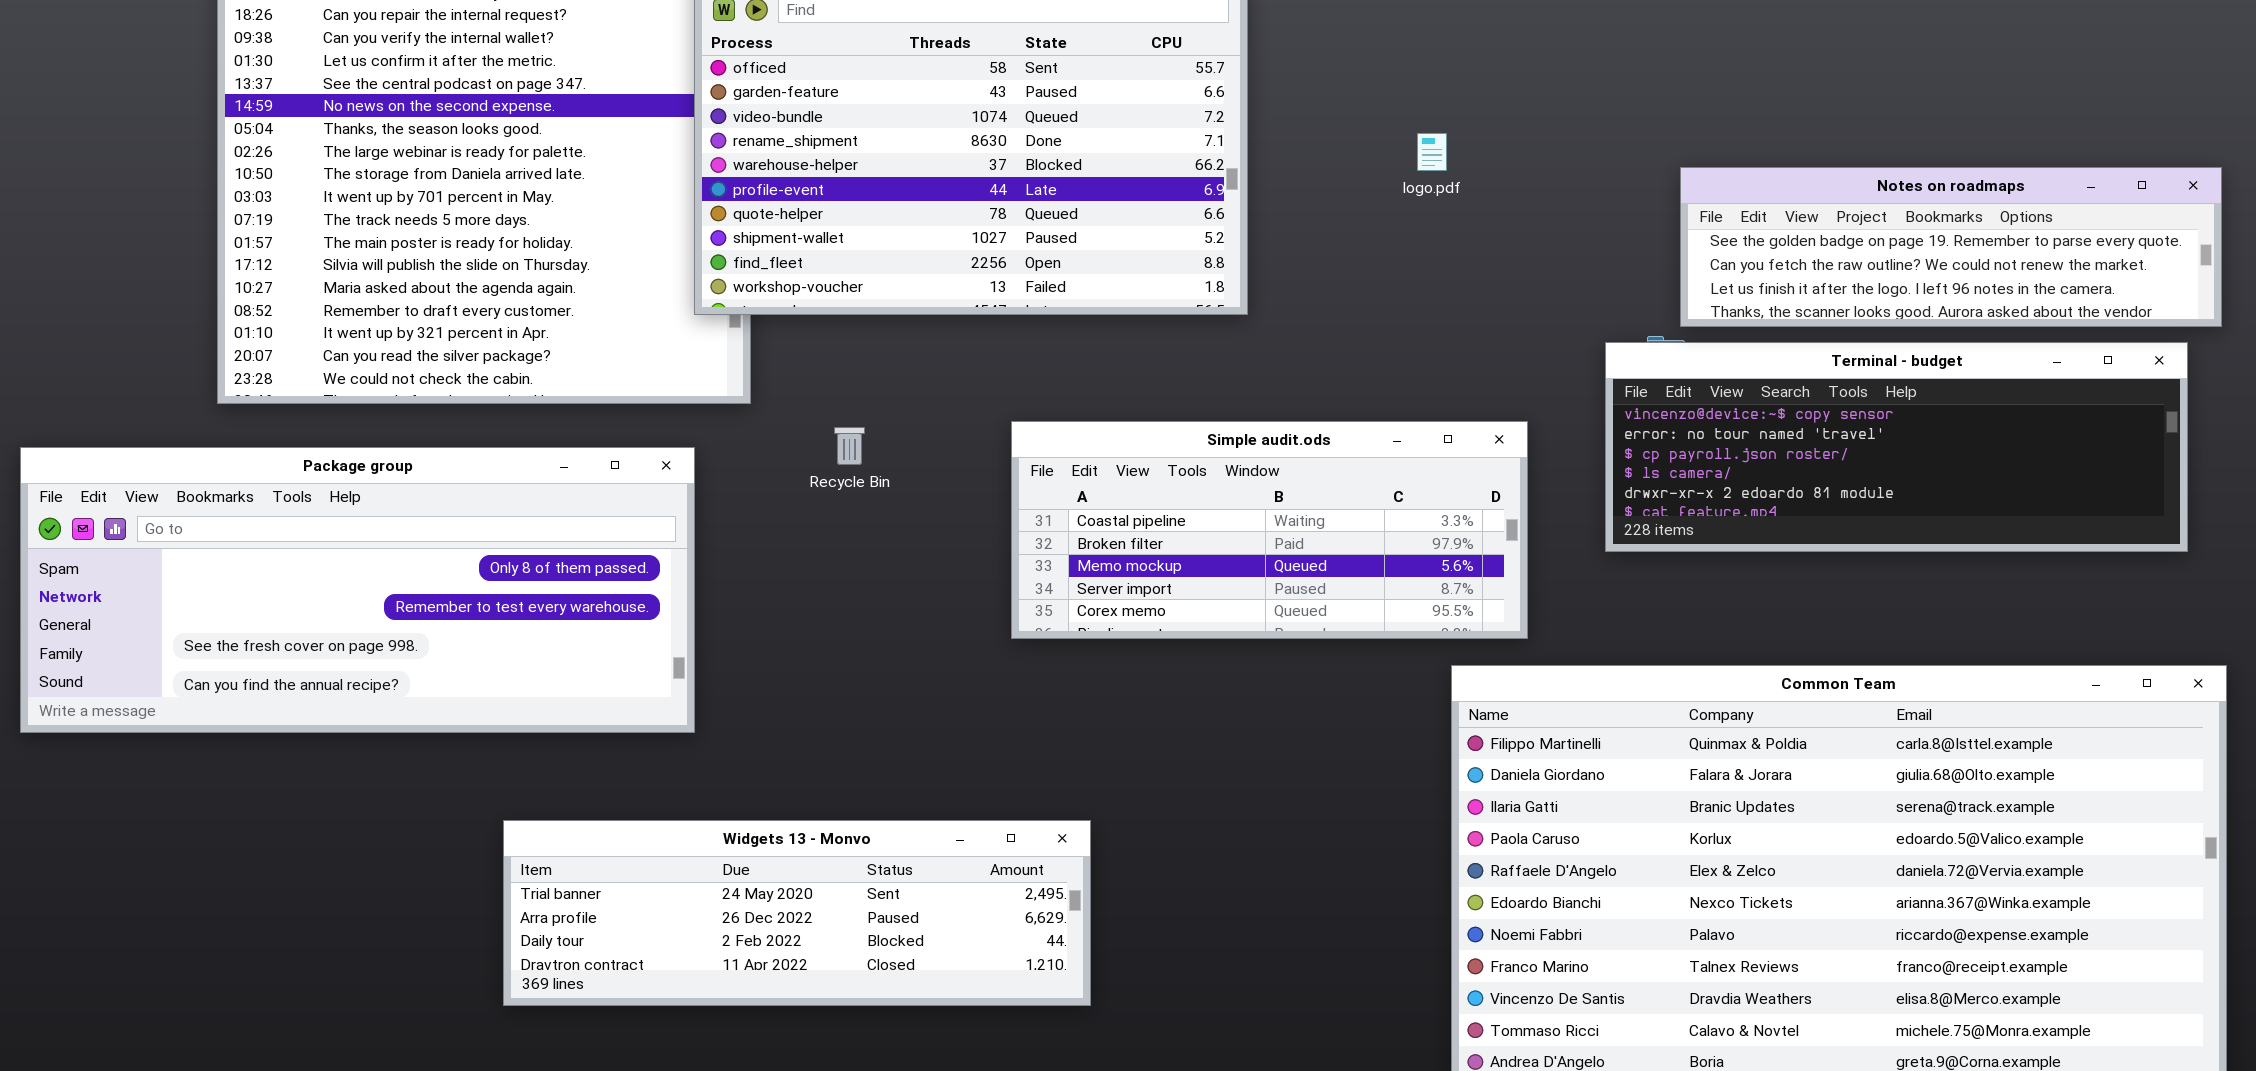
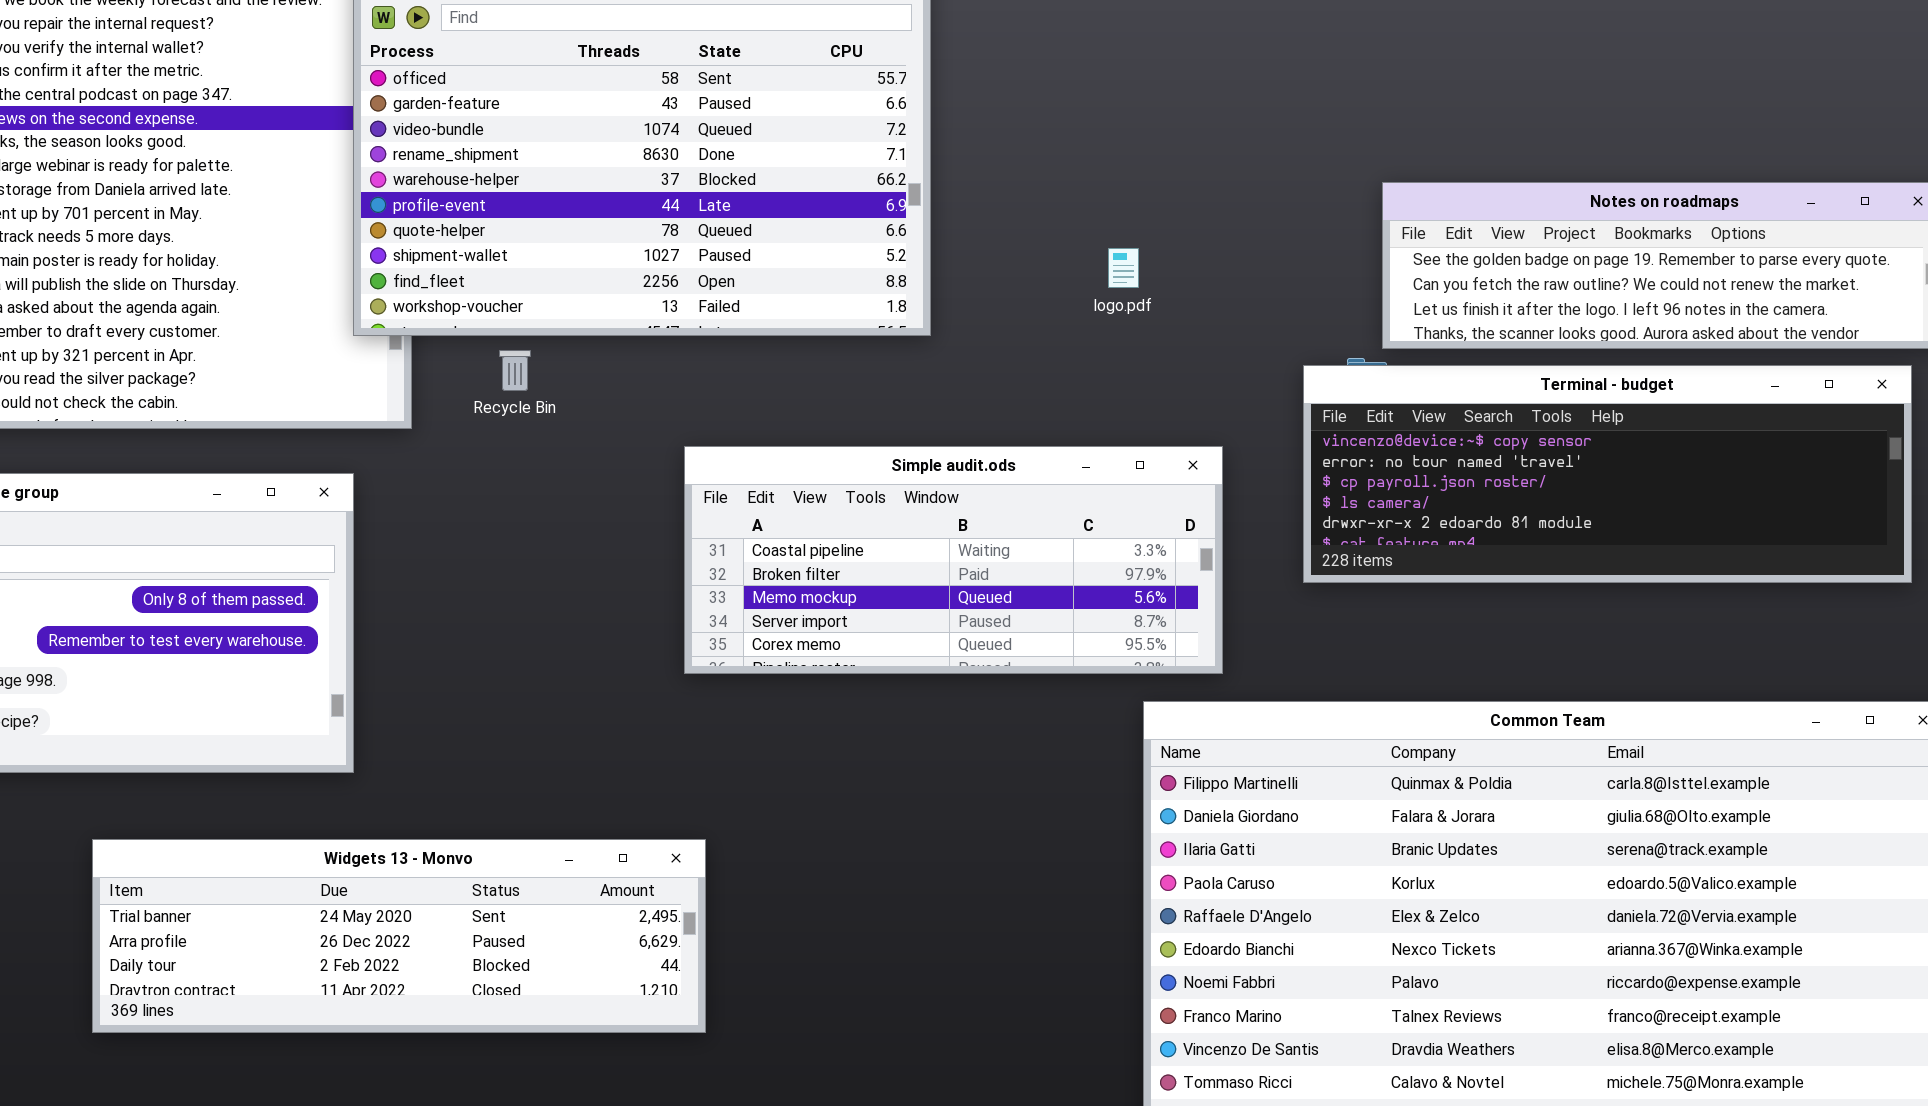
logo.pdf: [1417,133,1447,171] -> [1108,248,1139,288], moved
Recycle Bin: [834,427,865,465] -> [499,350,531,391], moved
Widgets 13 - Monvo: [503,820,1091,1006] -> [92,839,706,1033], moved

